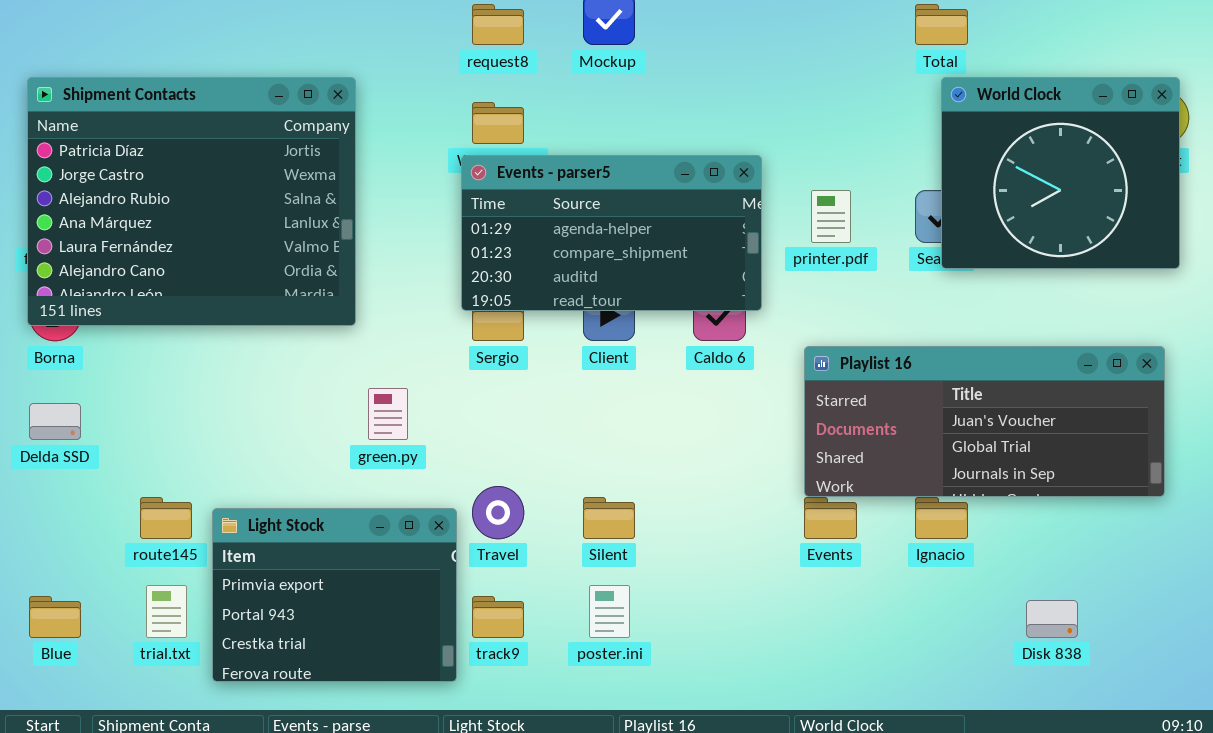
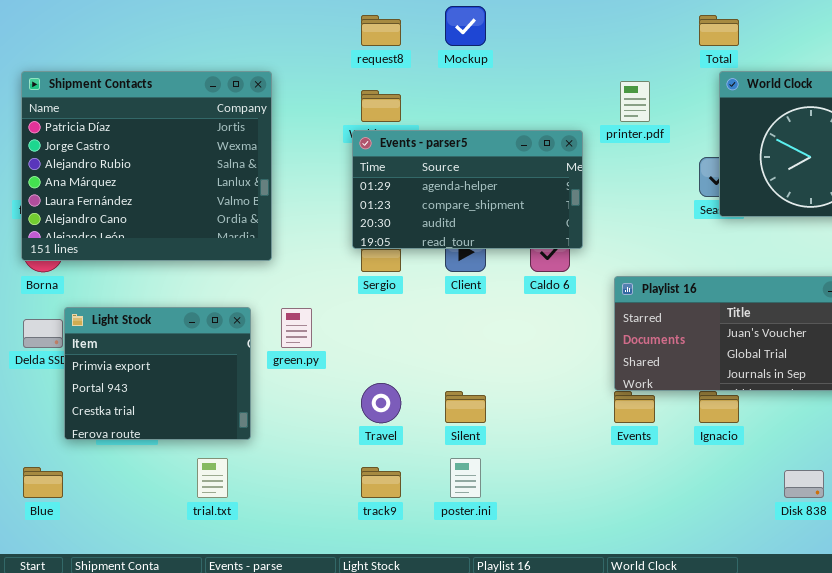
printer.pdf: [811,190,851,243] -> [620,81,650,122], moved
Light Stock: [212,508,457,682] -> [64,307,251,440], moved
trial.txt: [146,585,187,638] -> [197,458,228,498], moved

